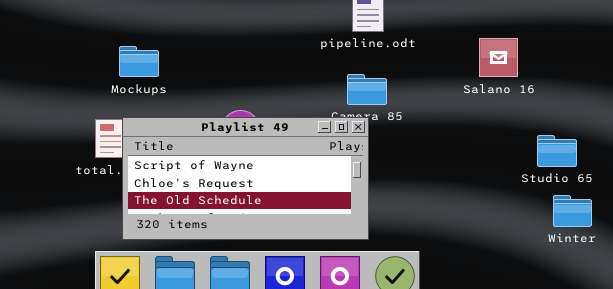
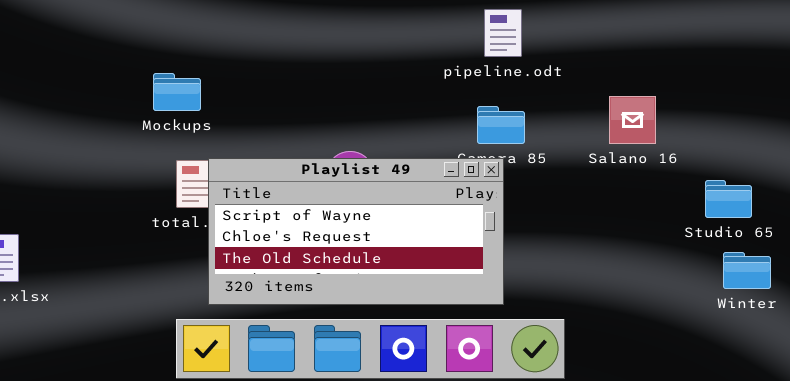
Salano 16: [479,38,518,77] -> [609,96,656,144], moved
Mockups: [119,46,159,77] -> [153,73,201,111], moved

